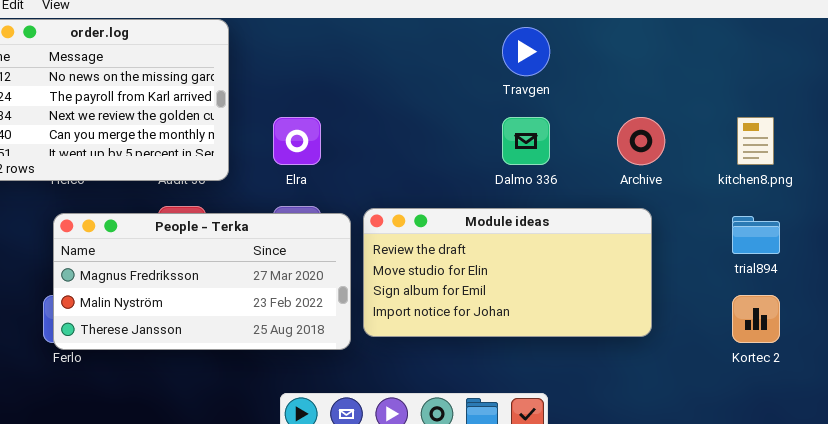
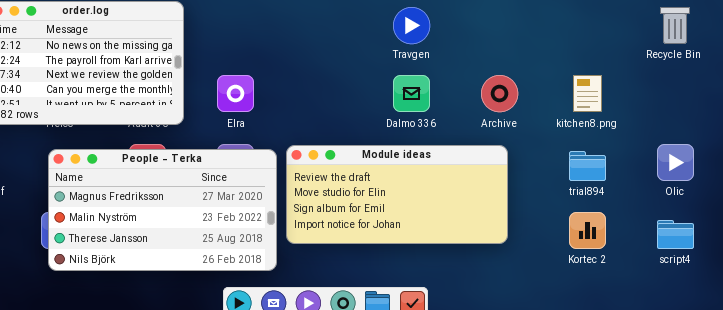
People - Terka: [53,213,351,350] -> [48,149,277,271], resized

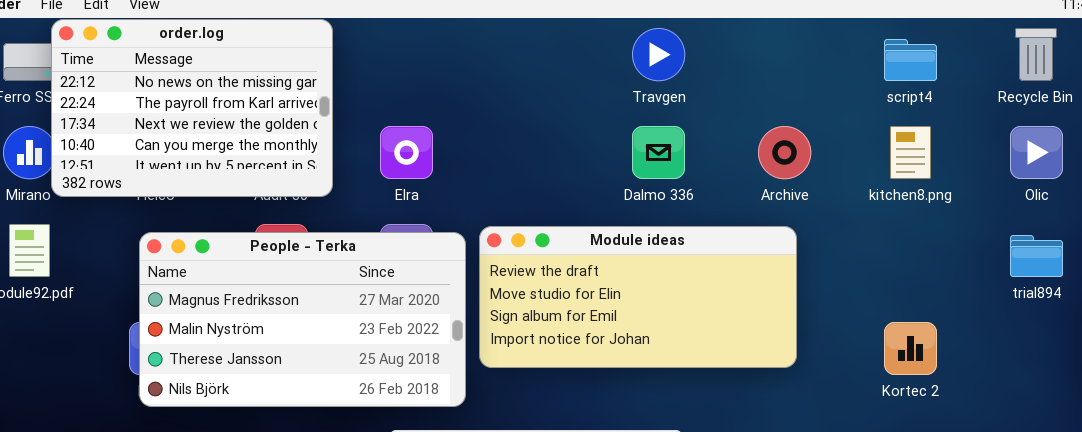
Olic: [657,144,694,181] -> [1010,126,1063,179], moved
trial894: [569,151,606,181] -> [1010,235,1063,277], moved
script4: [657,220,694,249] -> [884,39,937,81], moved

